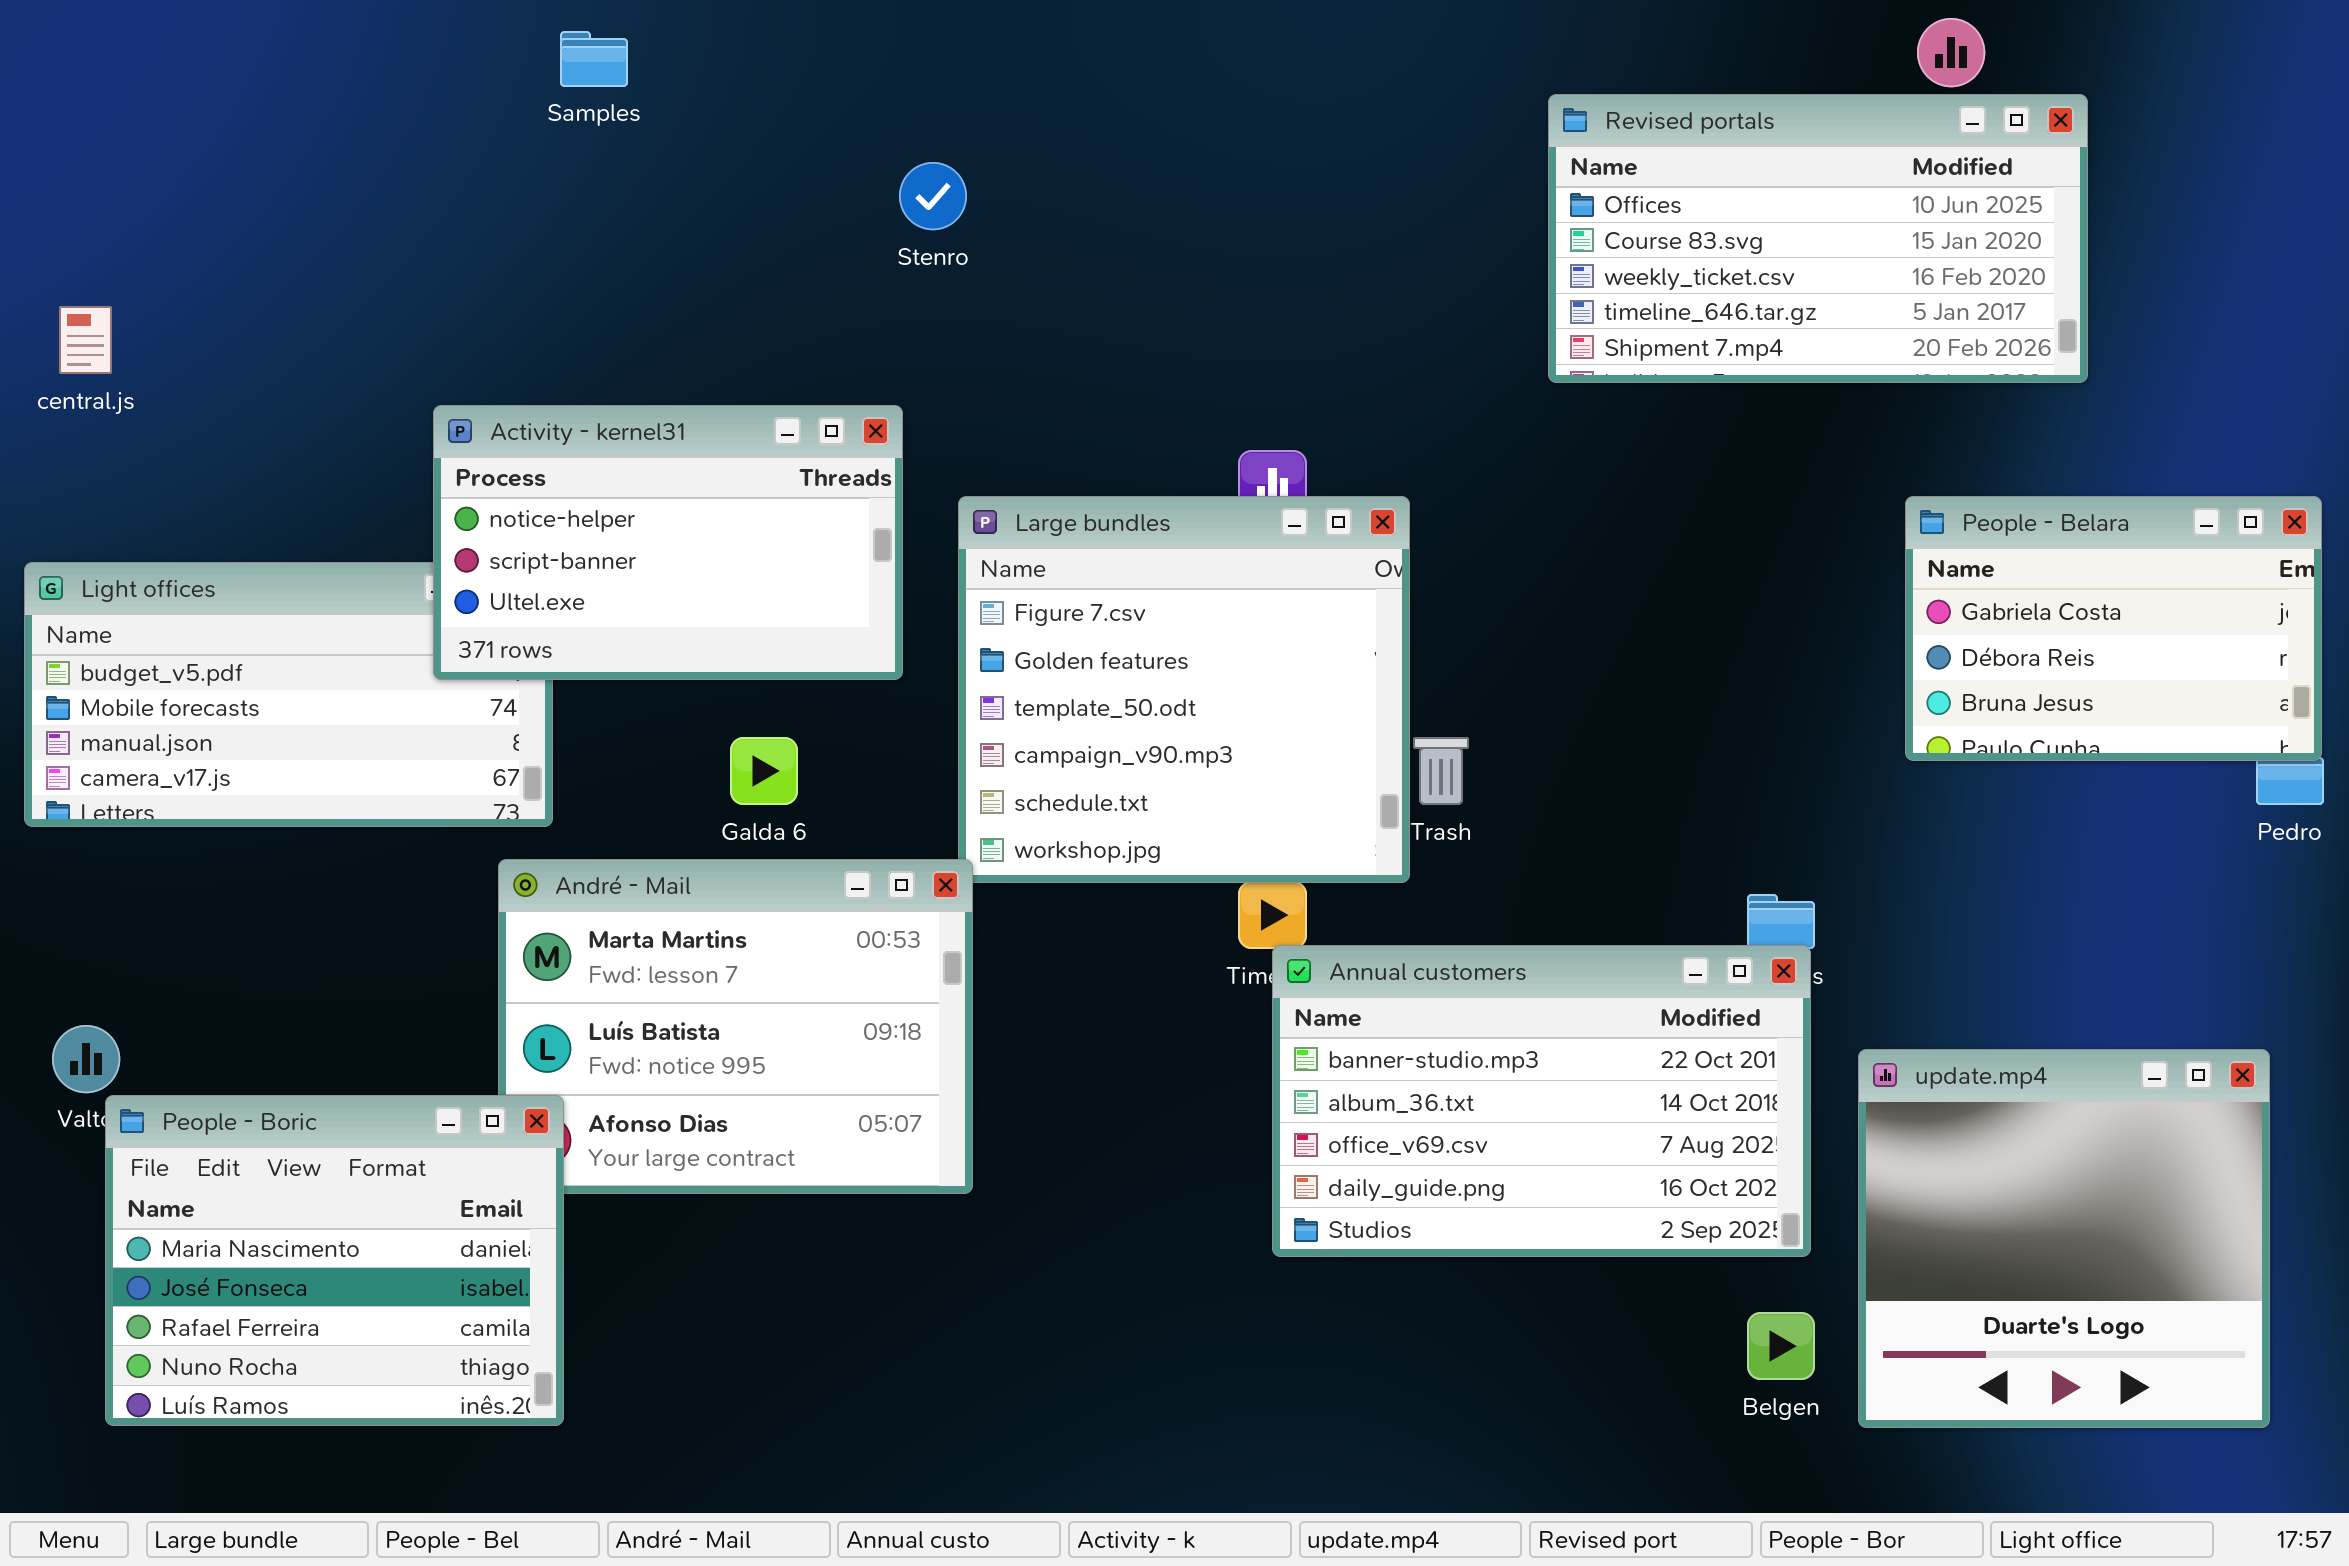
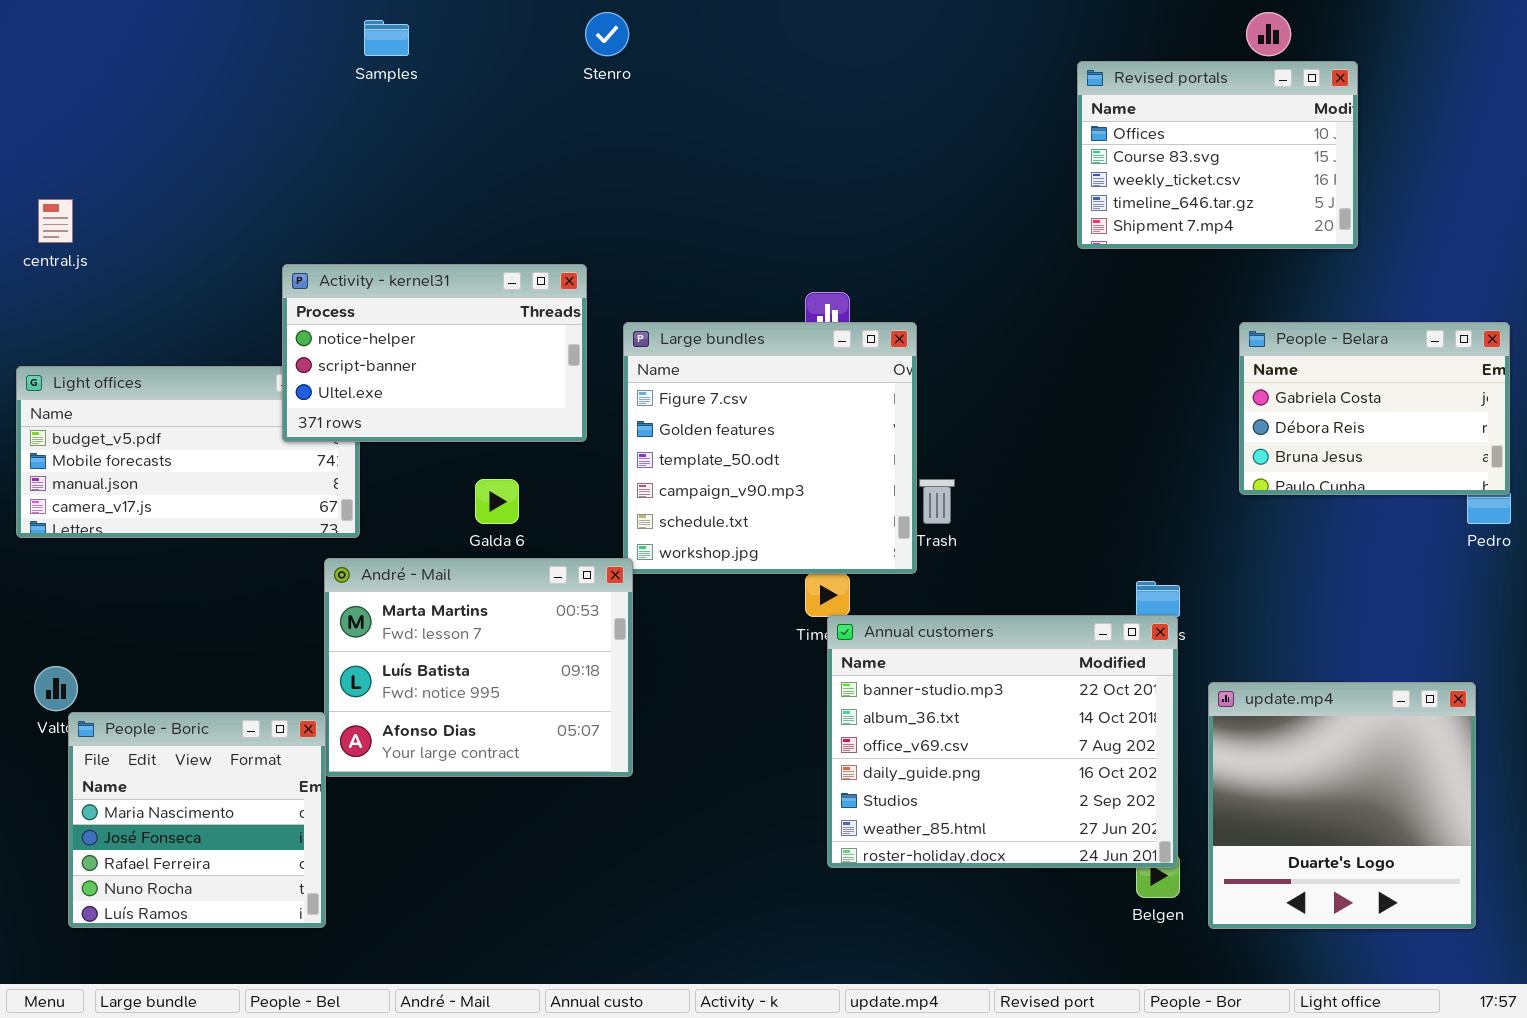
Revised portals: [1548,94,2088,383] -> [1077,61,1358,249], resized
Stenro: [899,162,967,230] -> [585,12,629,56], moved
Annual customers: [1272,945,1811,1257] -> [827,615,1178,868], resized
People - Boric: [105,1095,564,1426] -> [68,712,326,928], resized

